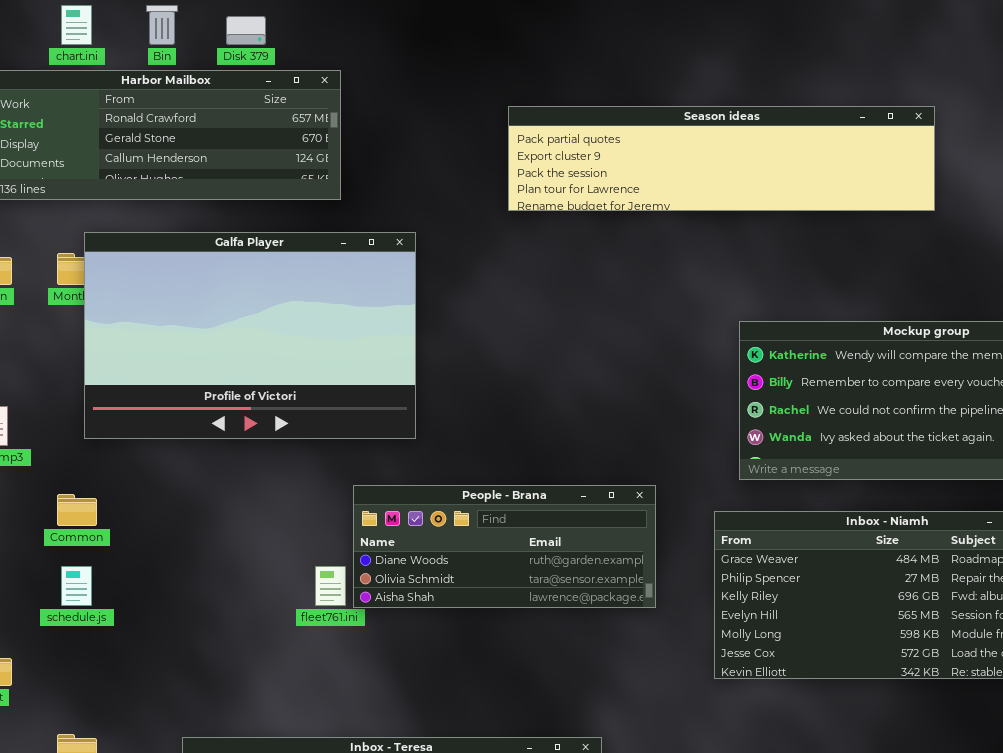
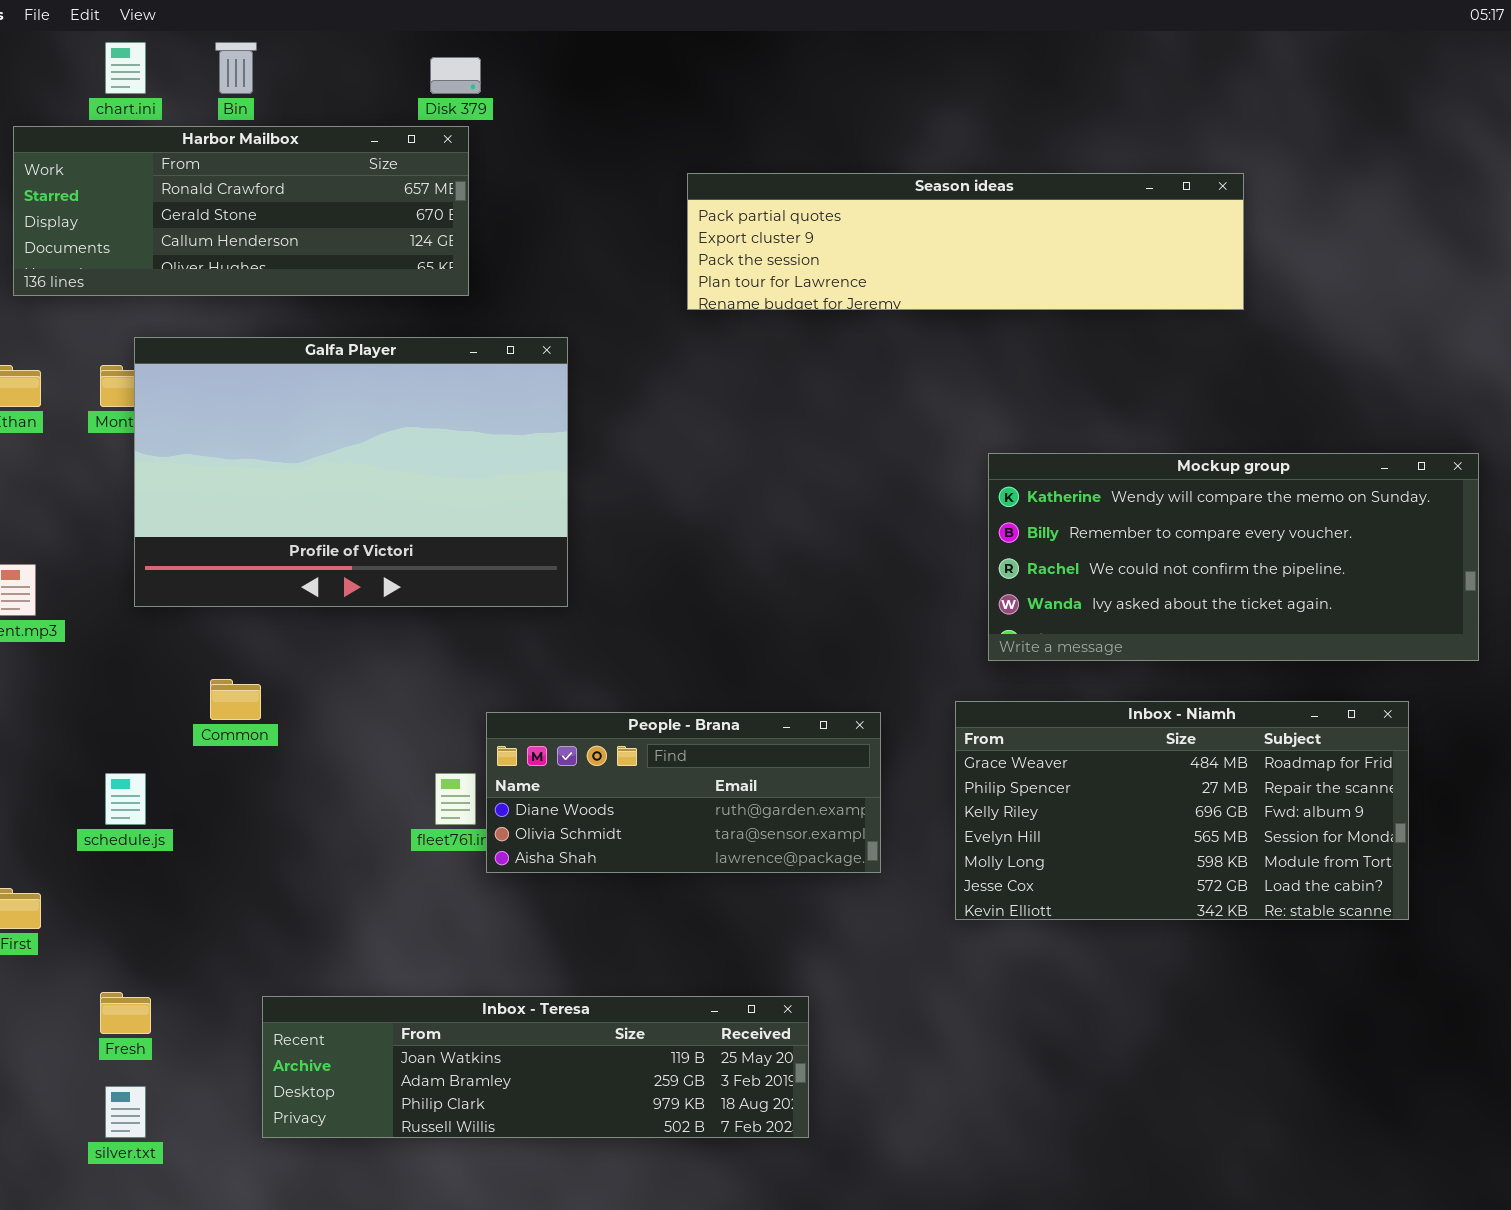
Disk 379: [226,16,266,45] -> [430,57,481,94], moved
People - Brana: [353,485,656,608] -> [486,712,881,873], moved
Common: [57,494,97,526] -> [210,679,261,720], moved

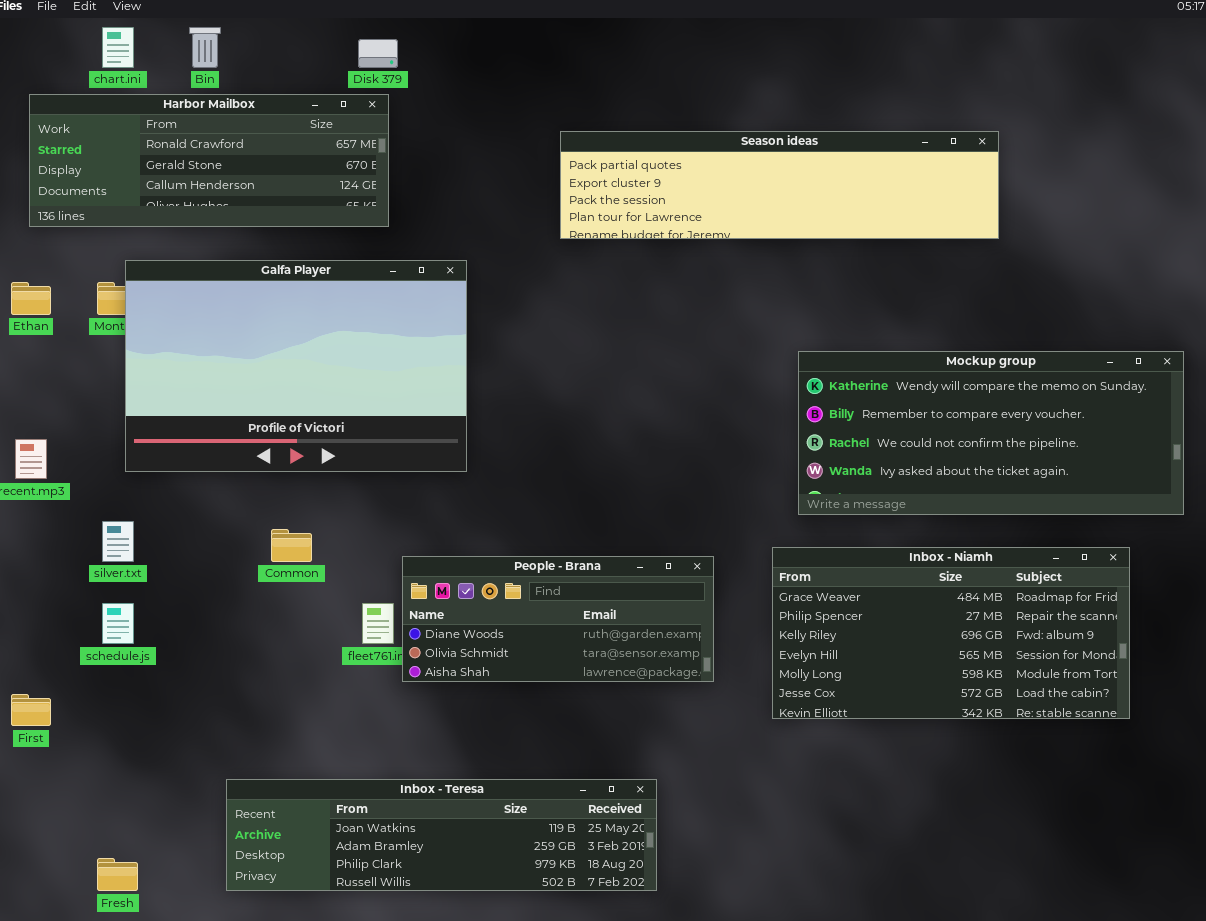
Common: [210,679,261,720] -> [271,529,312,562], moved
Fresh: [100,992,151,1034] -> [97,858,138,891], moved
silver.txt: [105,1086,146,1138] -> [102,521,134,562], moved

